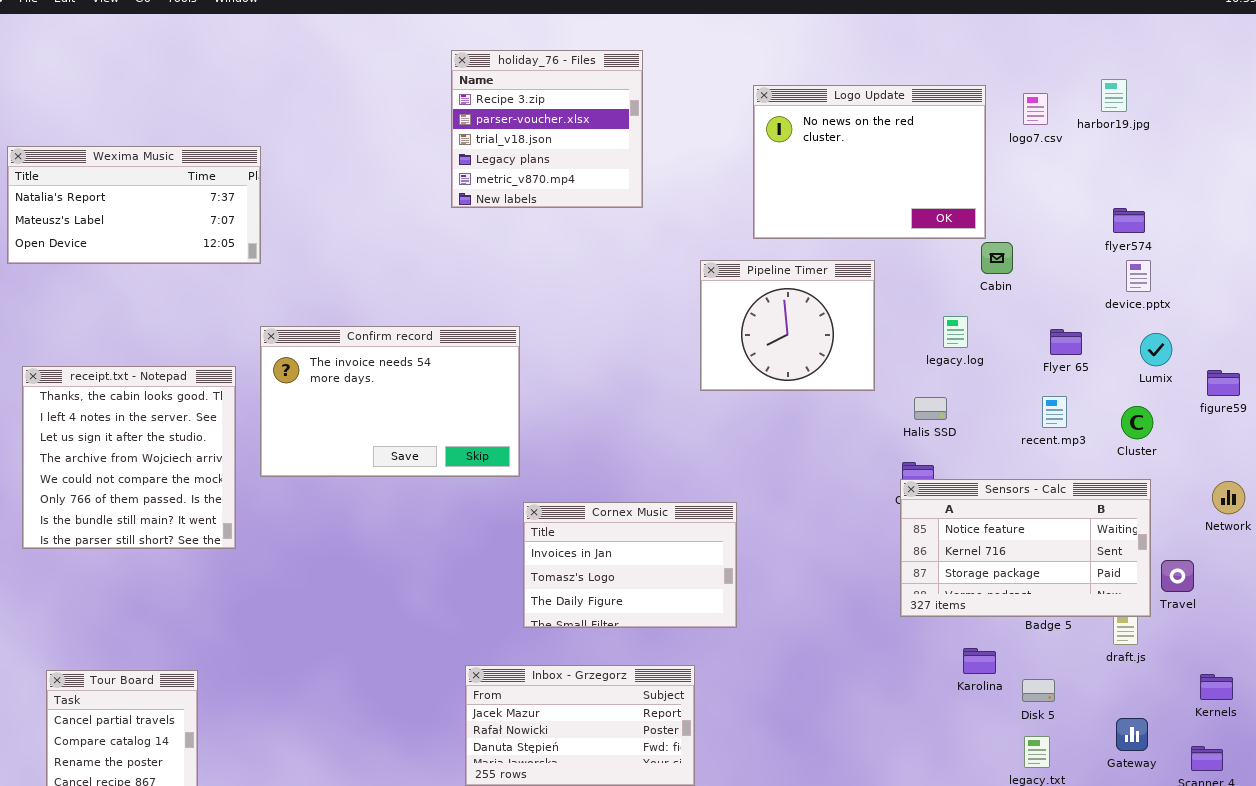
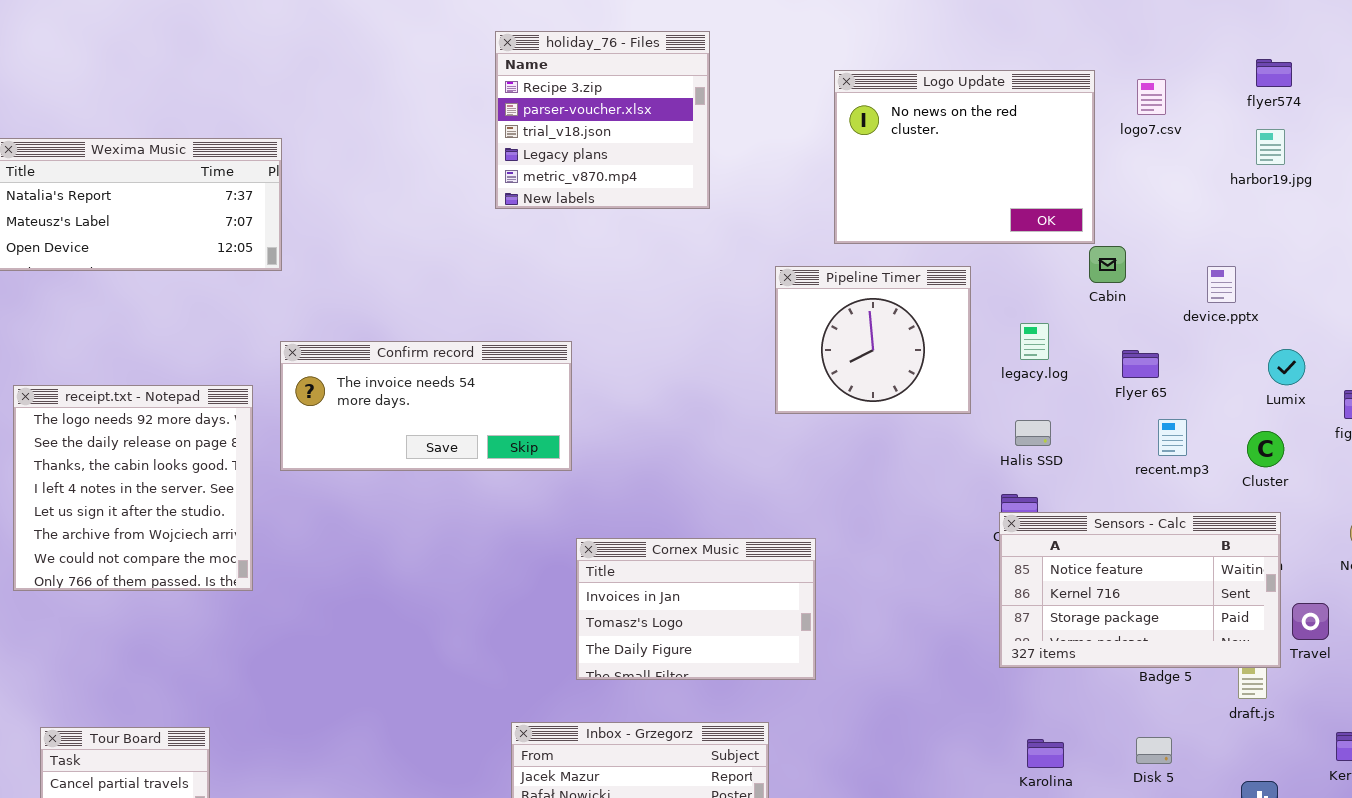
harbor19.jpg: [1101,79,1127,112] -> [1256,129,1285,165], moved
flyer574: [1113,208,1145,233] -> [1256,59,1292,87], moved
device.pptx: [1126,260,1151,292] -> [1207,266,1236,303], moved
legacy.log: [943,316,968,348] -> [1020,323,1049,360], moved
Confirm record: [260,326,520,477] -> [280,341,572,471], resized
Flyer 65: [1050,329,1082,355] -> [1122,350,1159,378], moved
receipt.txt - Notepad: [22,366,236,549] -> [13,385,253,591], scrolled up 2 rows
Karolina: [963,648,996,674] -> [1027,739,1064,768], moved

